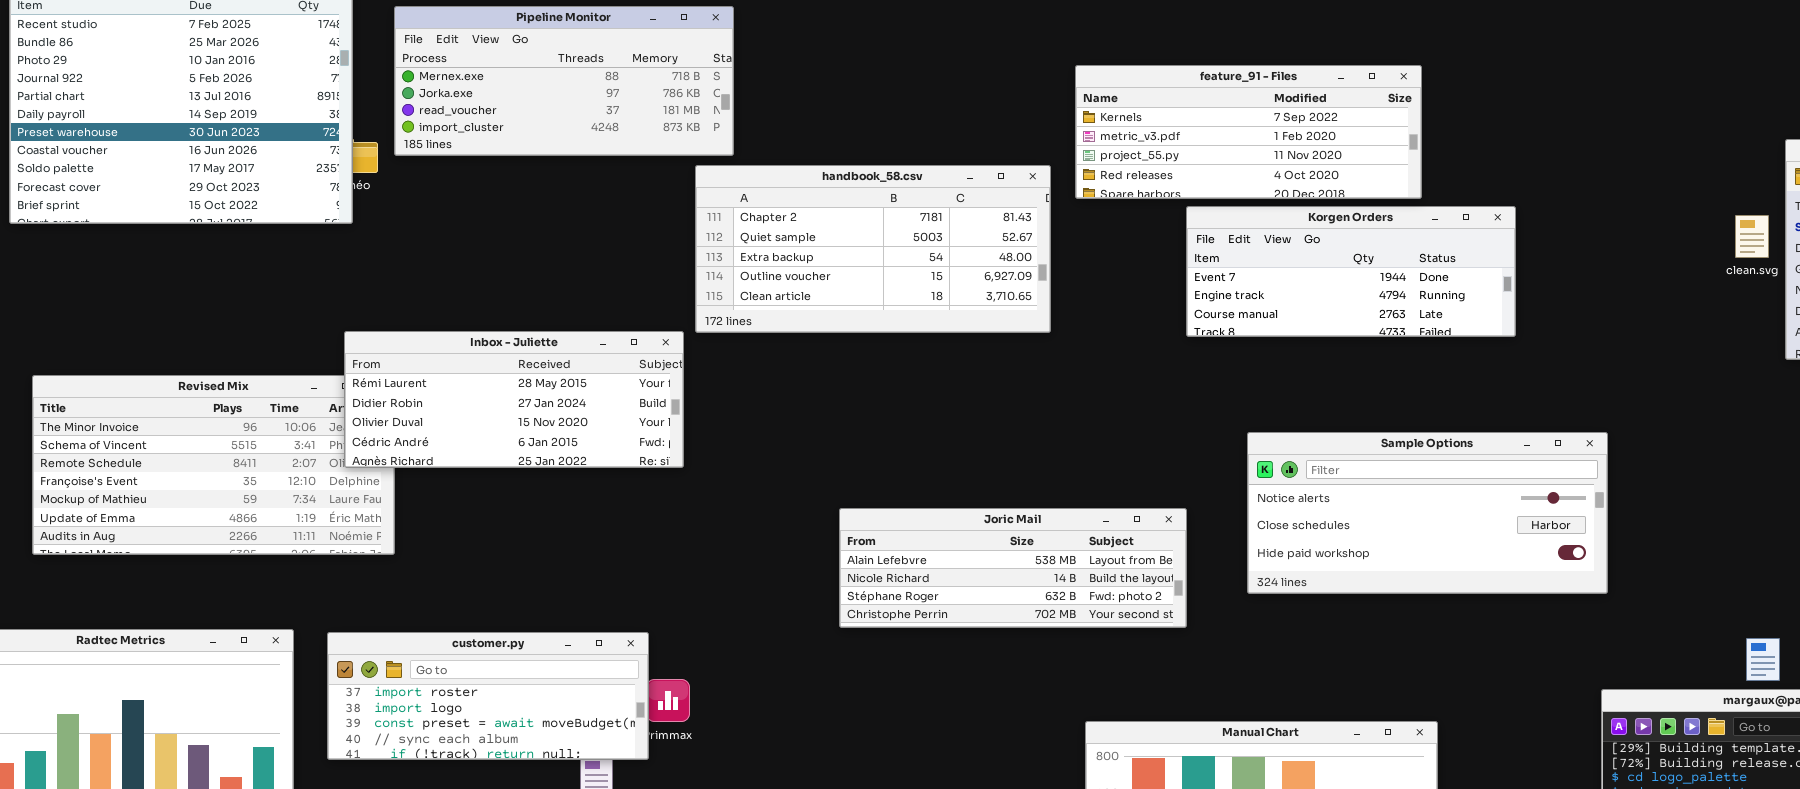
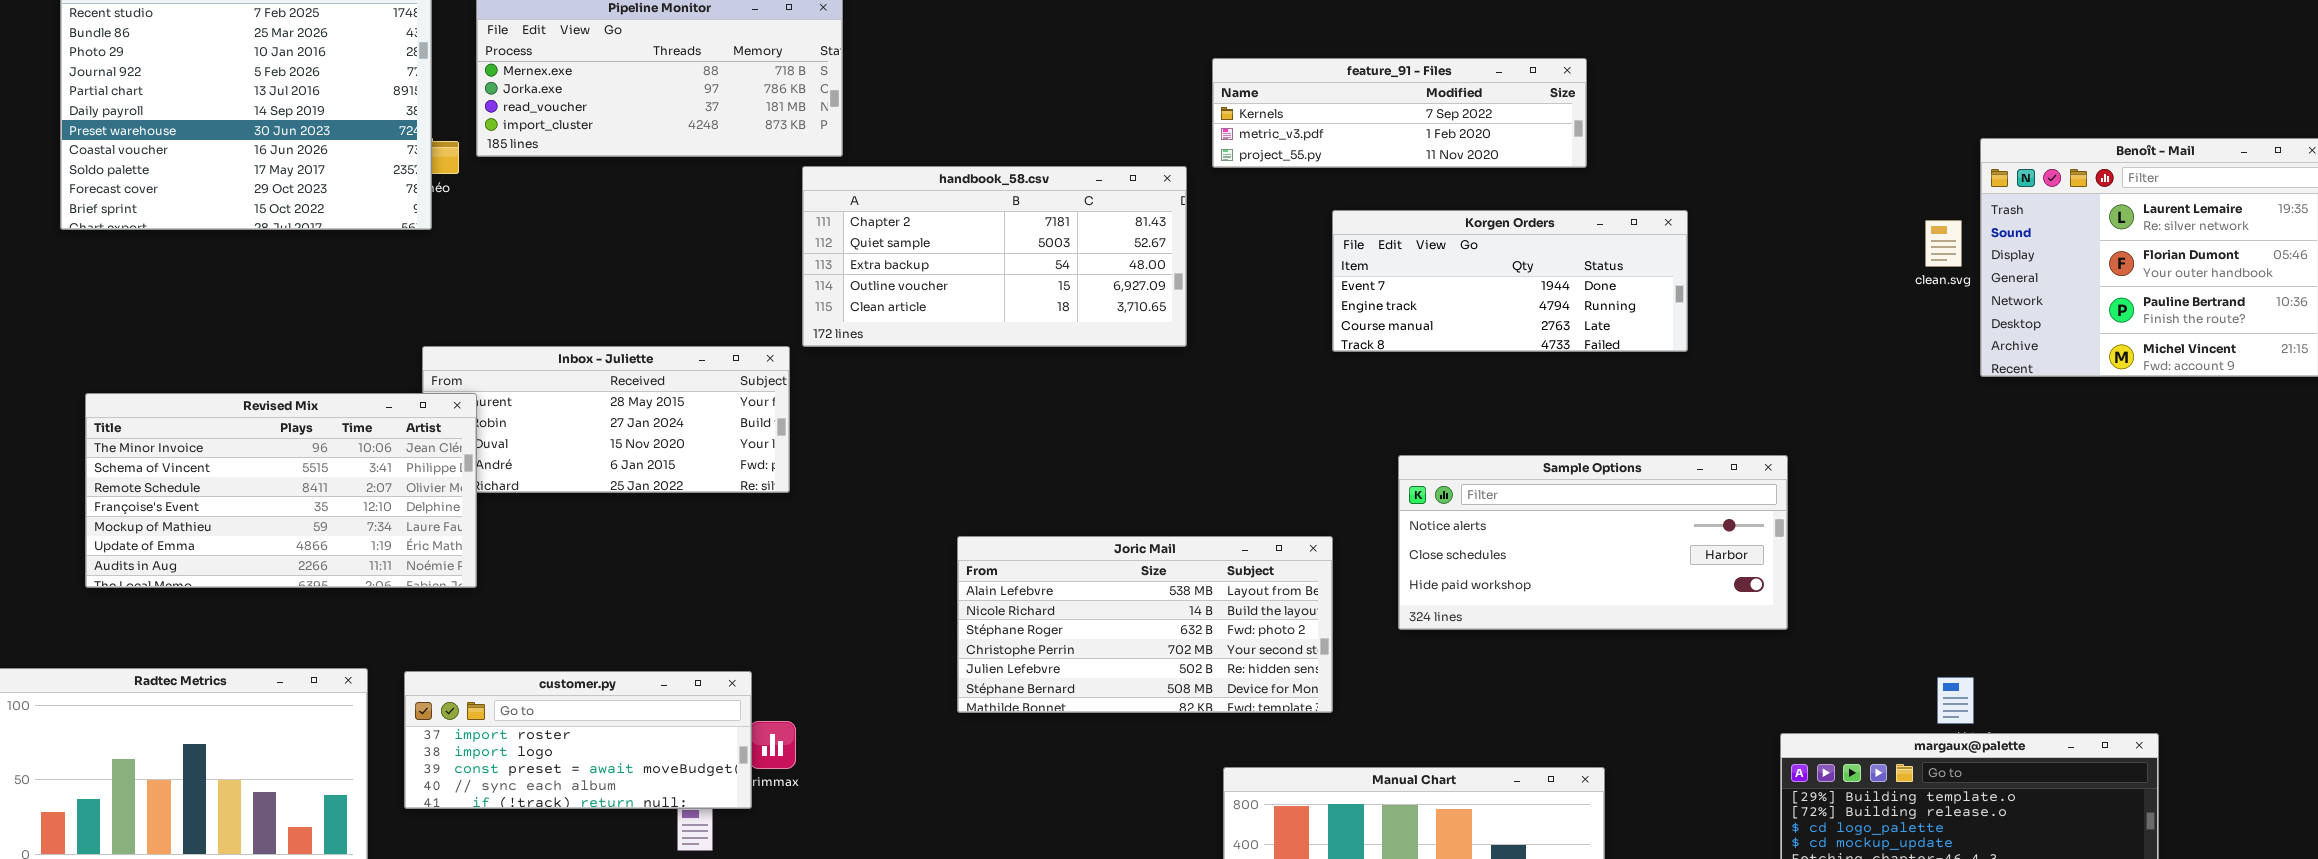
feature_91 - Files: [1075,65,1422,199] -> [1212,58,1587,168], resized
Revised Mix: [32,375,395,555] -> [85,393,477,588], raised
Joric Mail: [839,508,1187,628] -> [957,536,1333,713], resized

